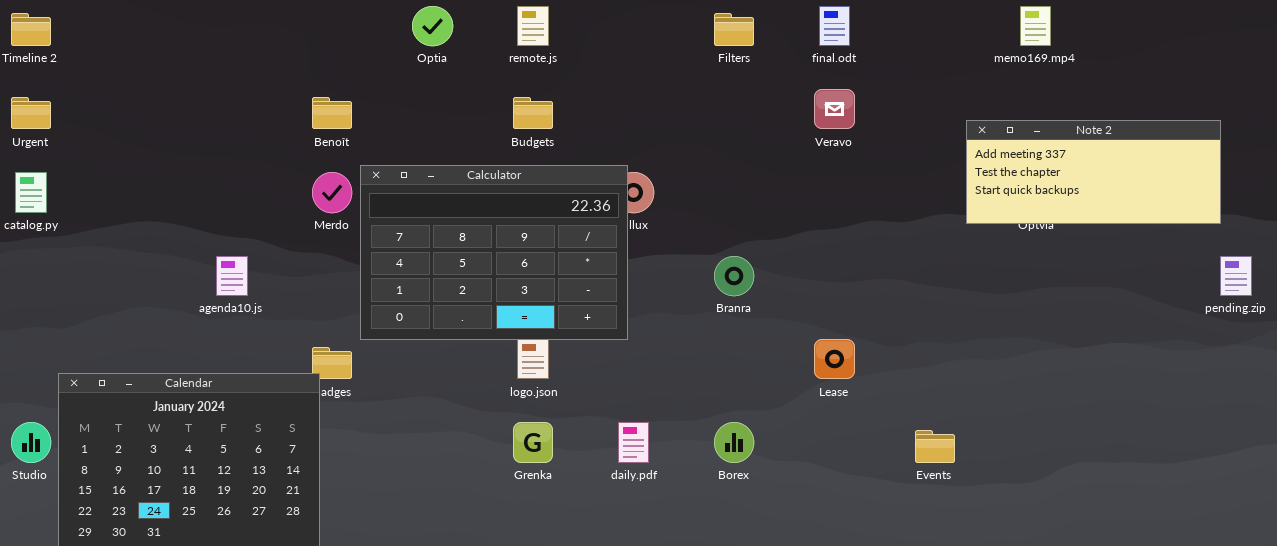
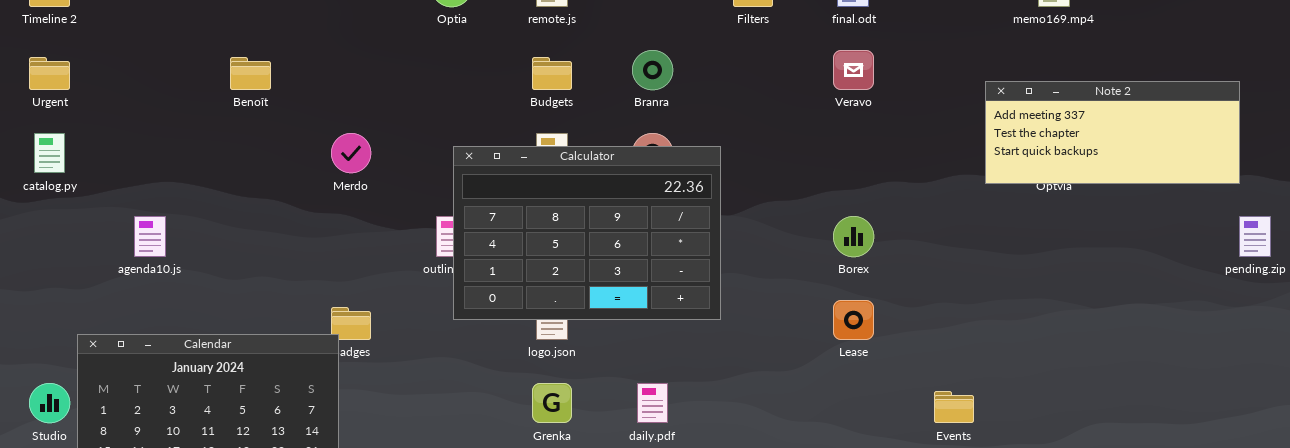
Benoît: [312,97,352,129] -> [230,57,271,90], moved
Calculator: [360,165,628,340] -> [453,146,721,320], moved
agenda10.js: [216,256,248,296] -> [134,216,166,257], moved
Branra: [714,256,754,296] -> [632,50,673,90], moved
Borex: [714,422,754,463] -> [833,216,874,257], moved

